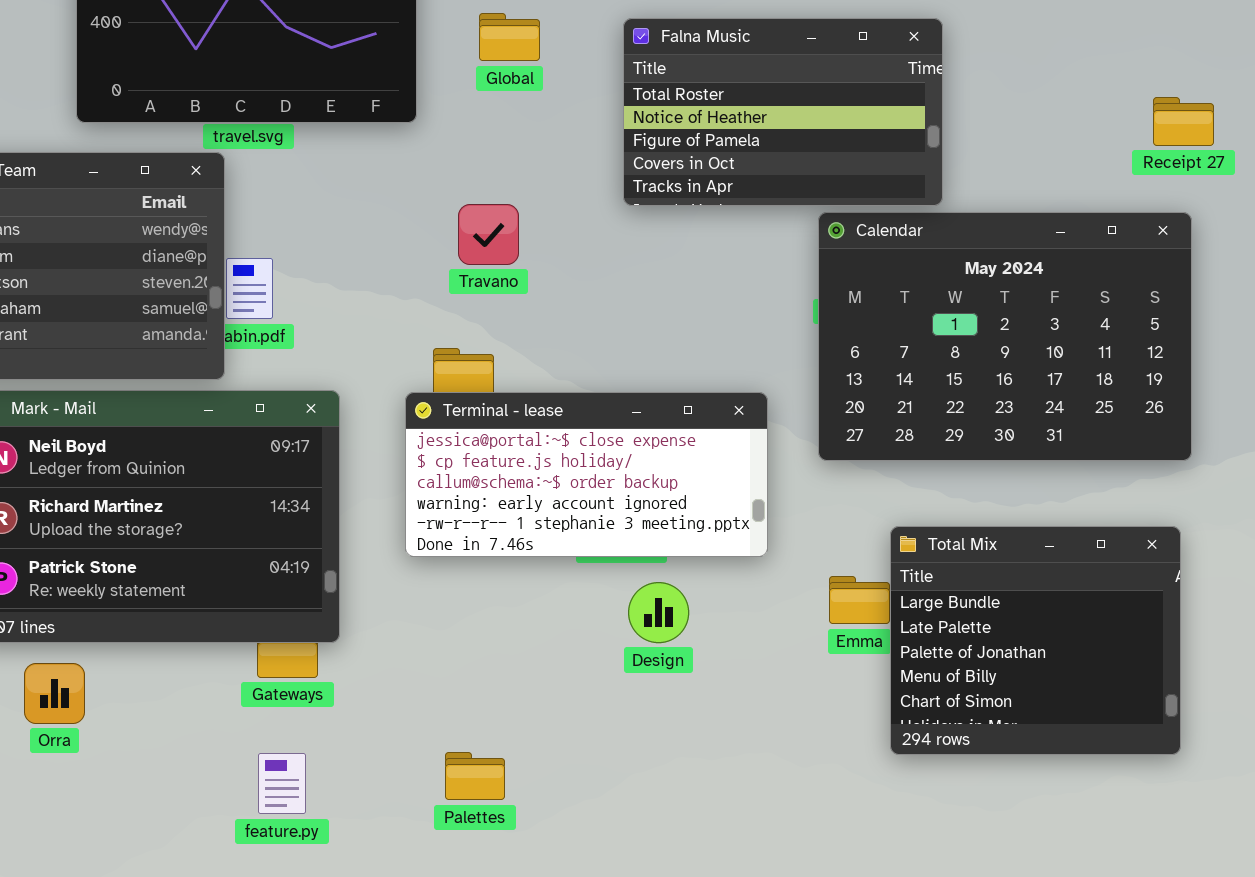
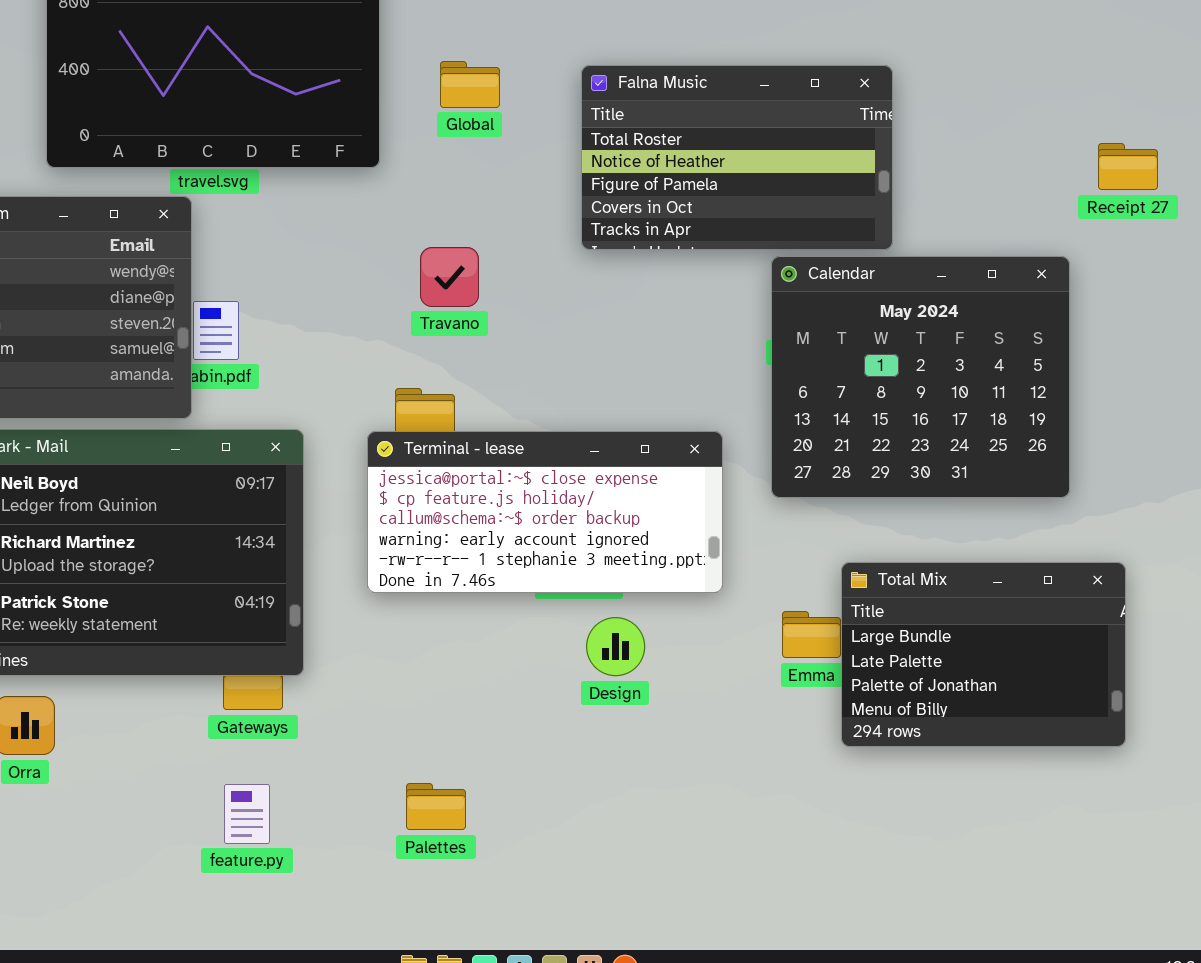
Calendar: [818,212,1192,461] -> [771,256,1070,498], resized
Total Mix: [890,526,1181,755] -> [841,562,1126,747], resized

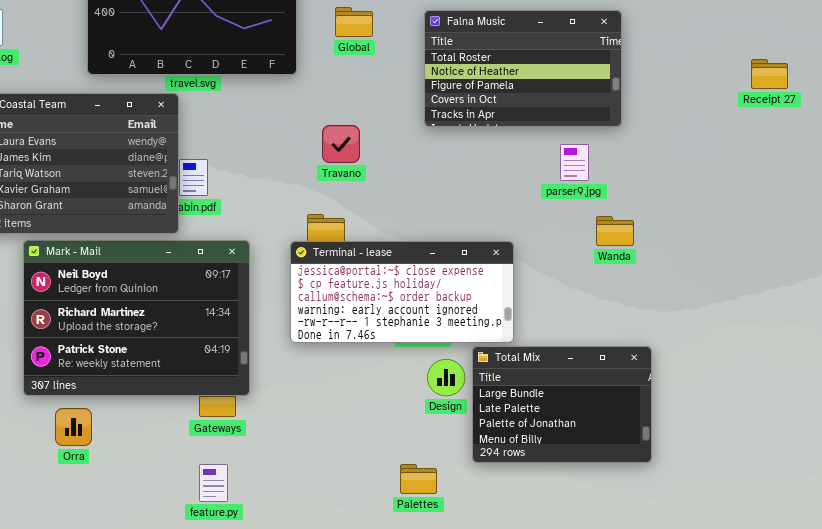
Calendar: [771,256,1070,498] -> none, closed
Total Mix: [841,562,1126,747] -> [472,346,652,463], moved
Palettes: [406,783,466,830] -> [400,464,437,494], moved

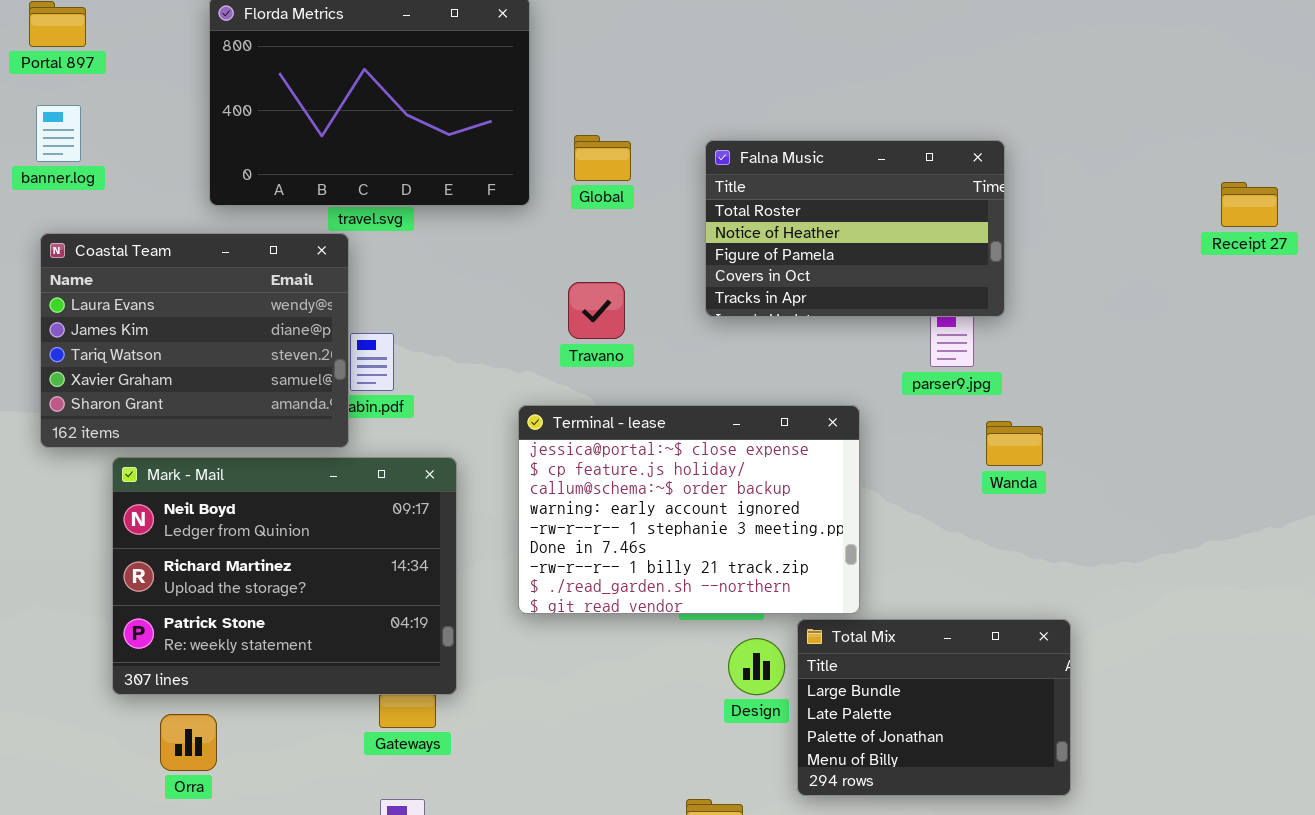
Global: [335,7,373,37] -> [574,135,631,181], moved
Falna Music: [424,10,622,127] -> [705,140,1005,317], moved
Terminal - lease: [290,241,514,343] -> [518,405,860,614], resized

